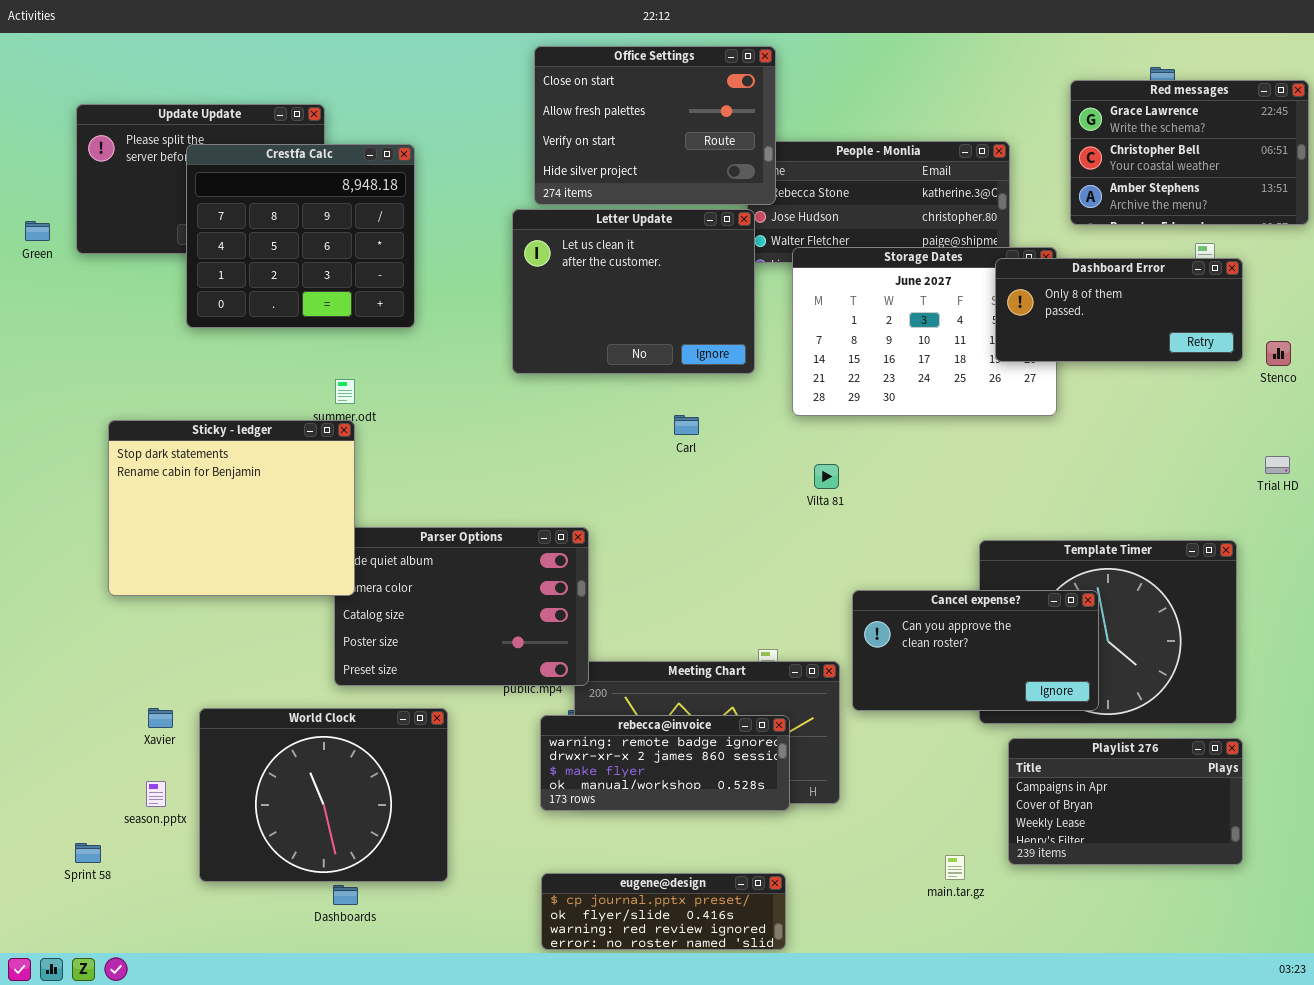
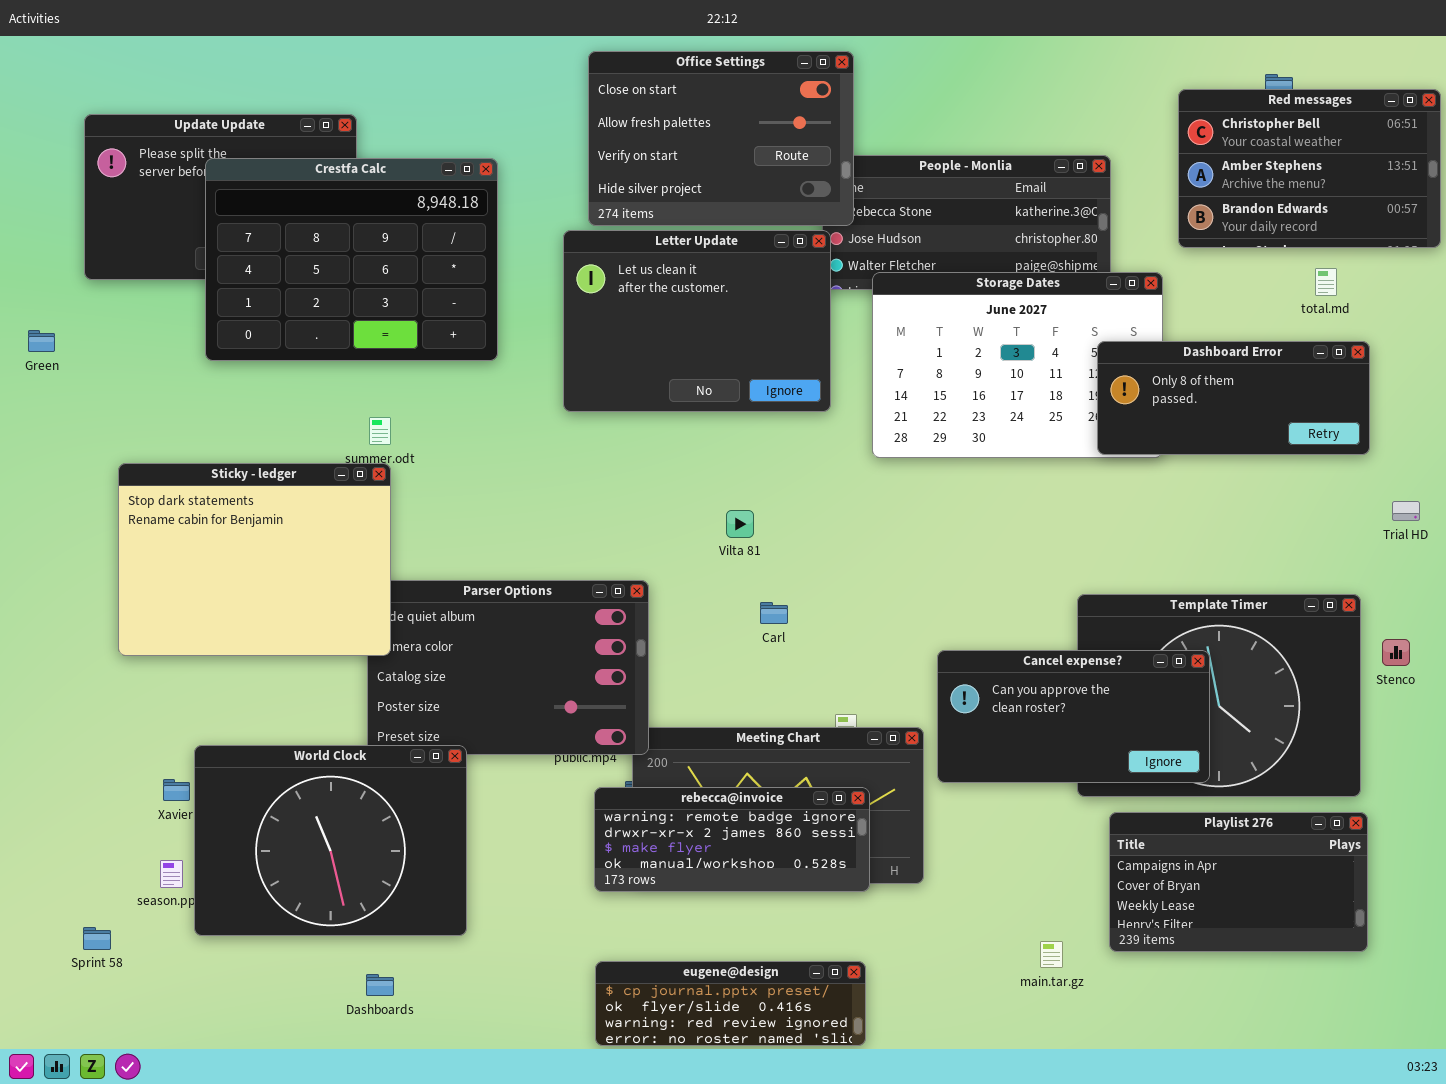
Red messages: [1070,80,1309,225] -> [1178,89,1441,248], scrolled down 1 row
Crestfa Calc: [186,144,415,328] -> [205,158,498,361], resized
Green: [25,221,50,241] -> [28,330,55,352], moved
Dashboard Error: [995,258,1243,362] -> [1097,341,1370,455], moved
Stenco: [1266,341,1291,366] -> [1382,639,1410,666], moved
Carl: [674,415,699,435] -> [760,602,788,624], moved
Vilta 81: [814,464,839,489] -> [726,510,754,538], moved
World Clock: [199,708,448,882] -> [194,745,467,936], moved

